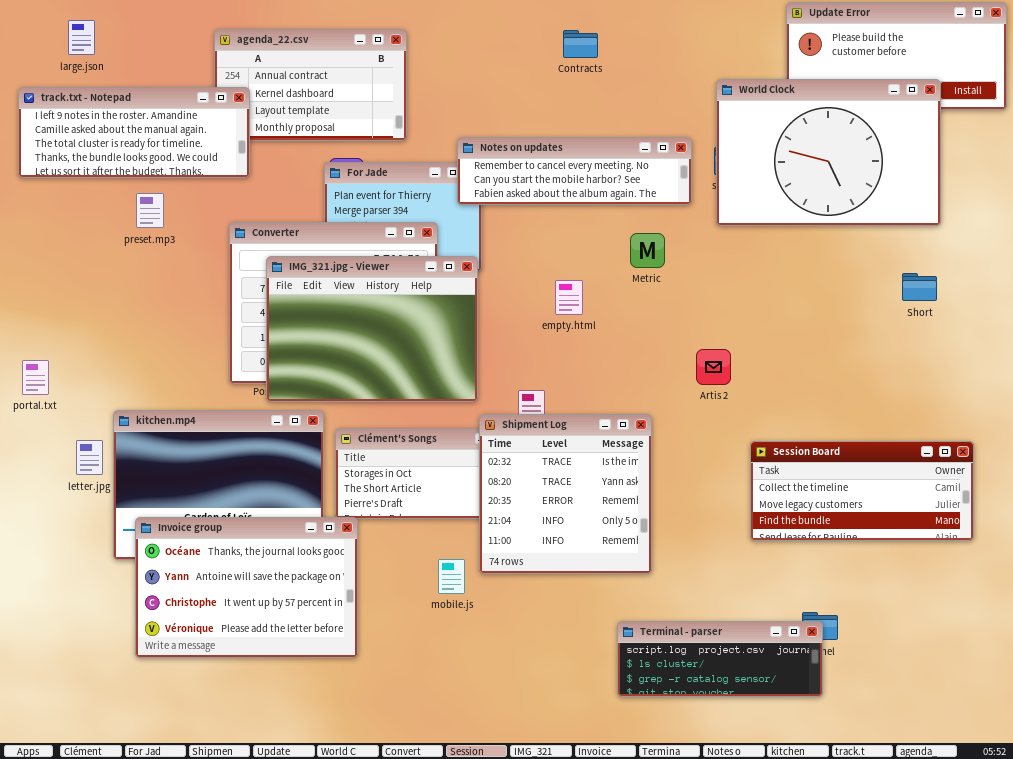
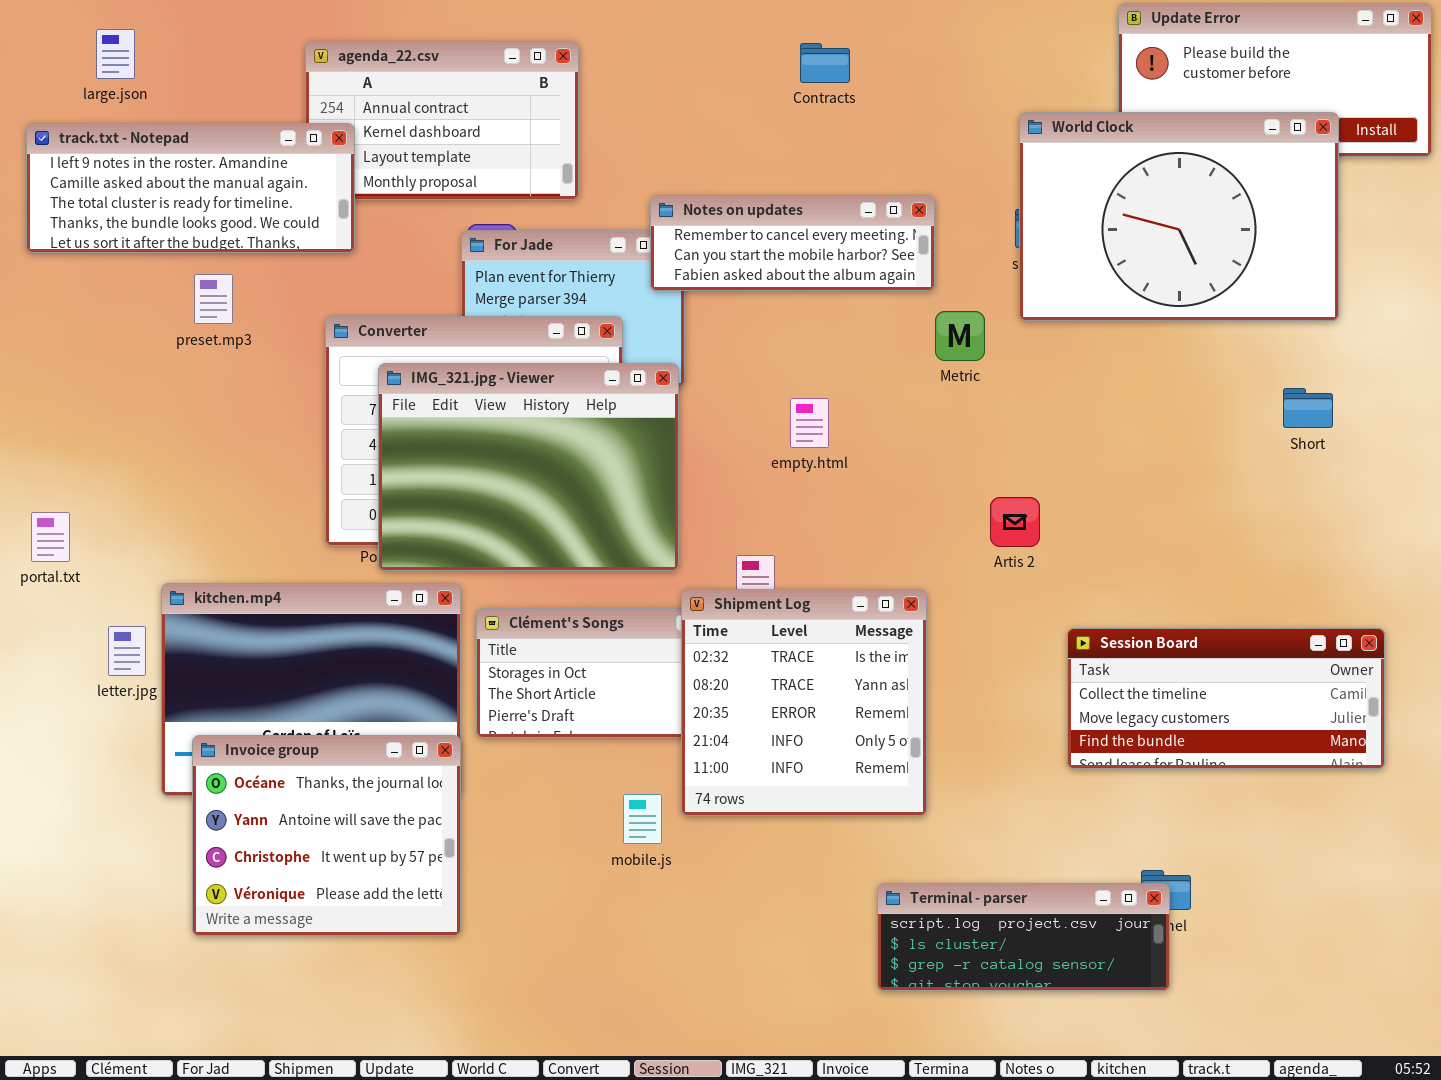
Notes on updates: [457,137,692,205] -> [650,195,935,291], resized
Metric: [630,233,665,268] -> [935,311,985,361], moved
Invoice group: [135,517,358,658] -> [192,735,461,936], resized

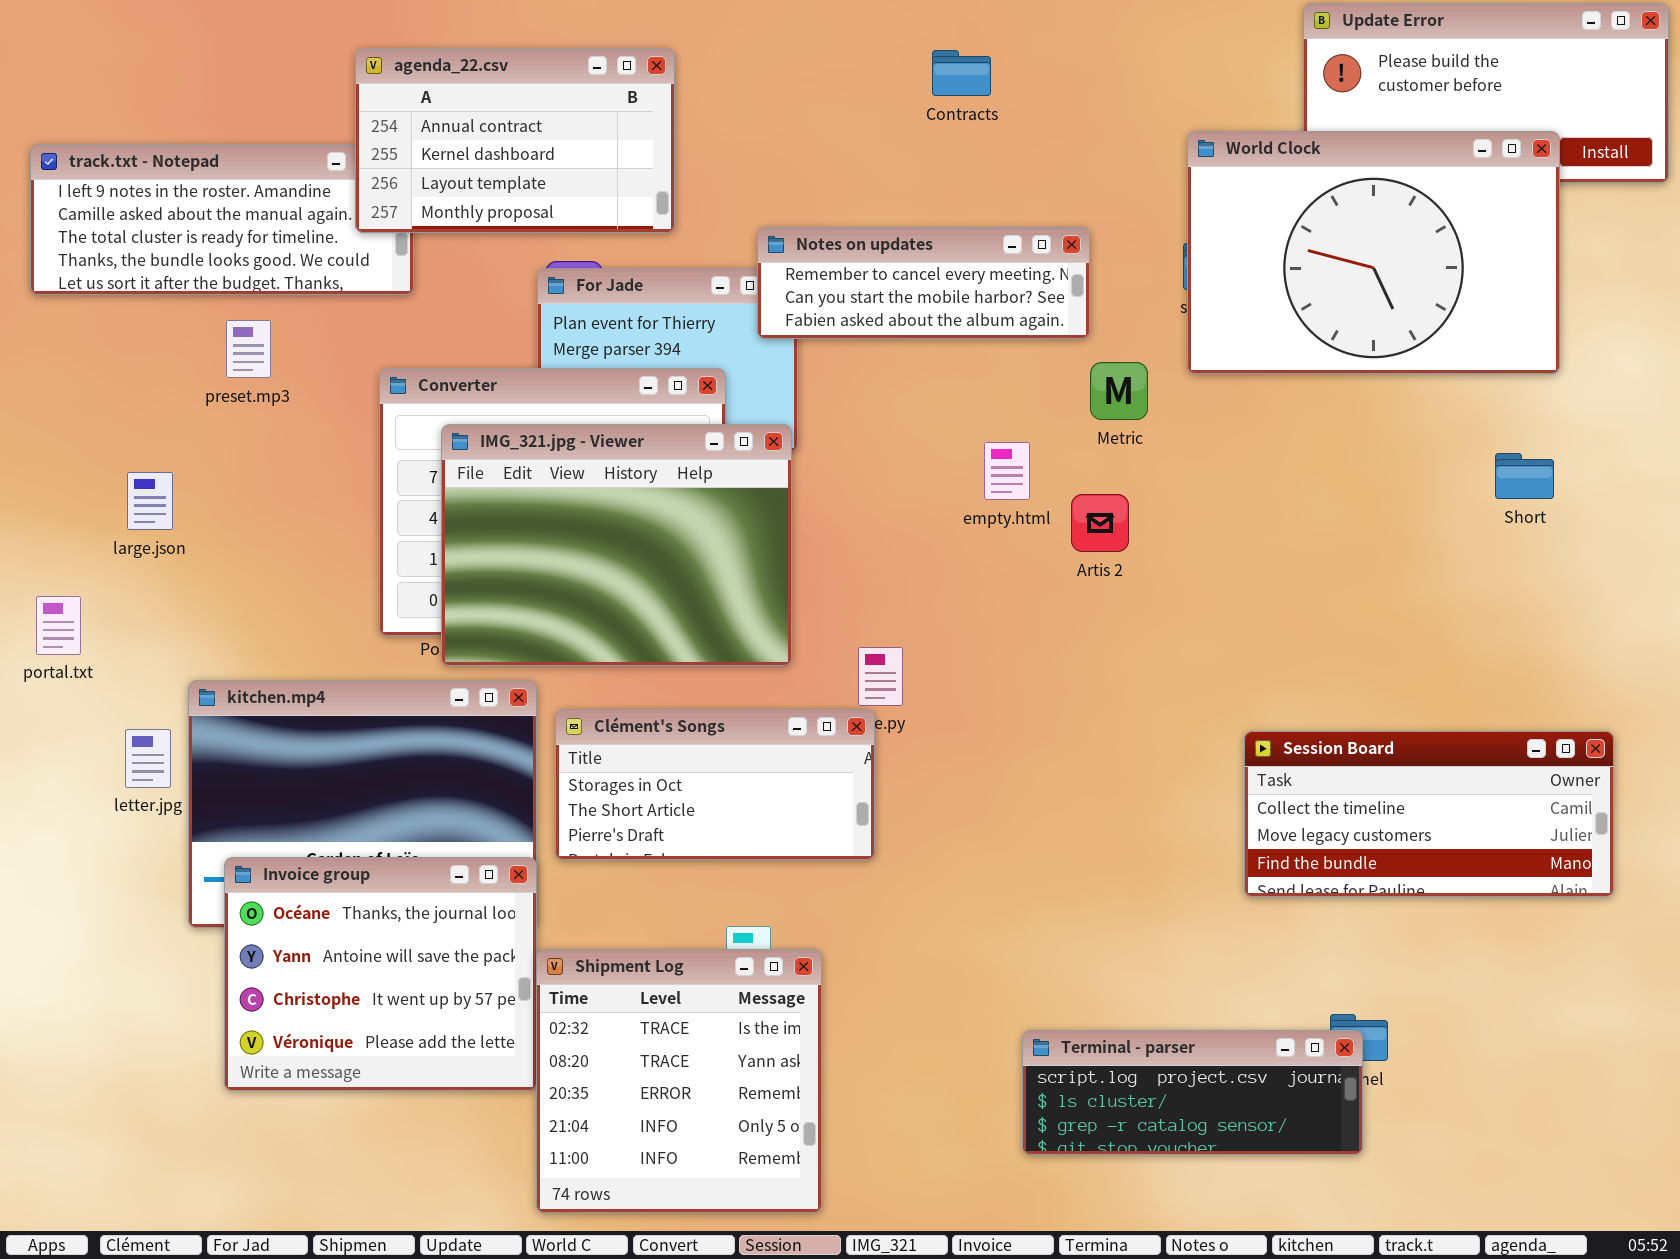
large.json: [96,29,135,79] -> [127,472,173,530], moved
agenda_22.csv: [305,41,579,200] -> [355,48,675,233], raised
empty.html: [790,398,829,448] -> [984,442,1030,500], moved
Artis 2: [990,497,1040,547] -> [1071,494,1129,552], moved
Shipment Log: [681,589,927,816] -> [536,949,822,1213], moved

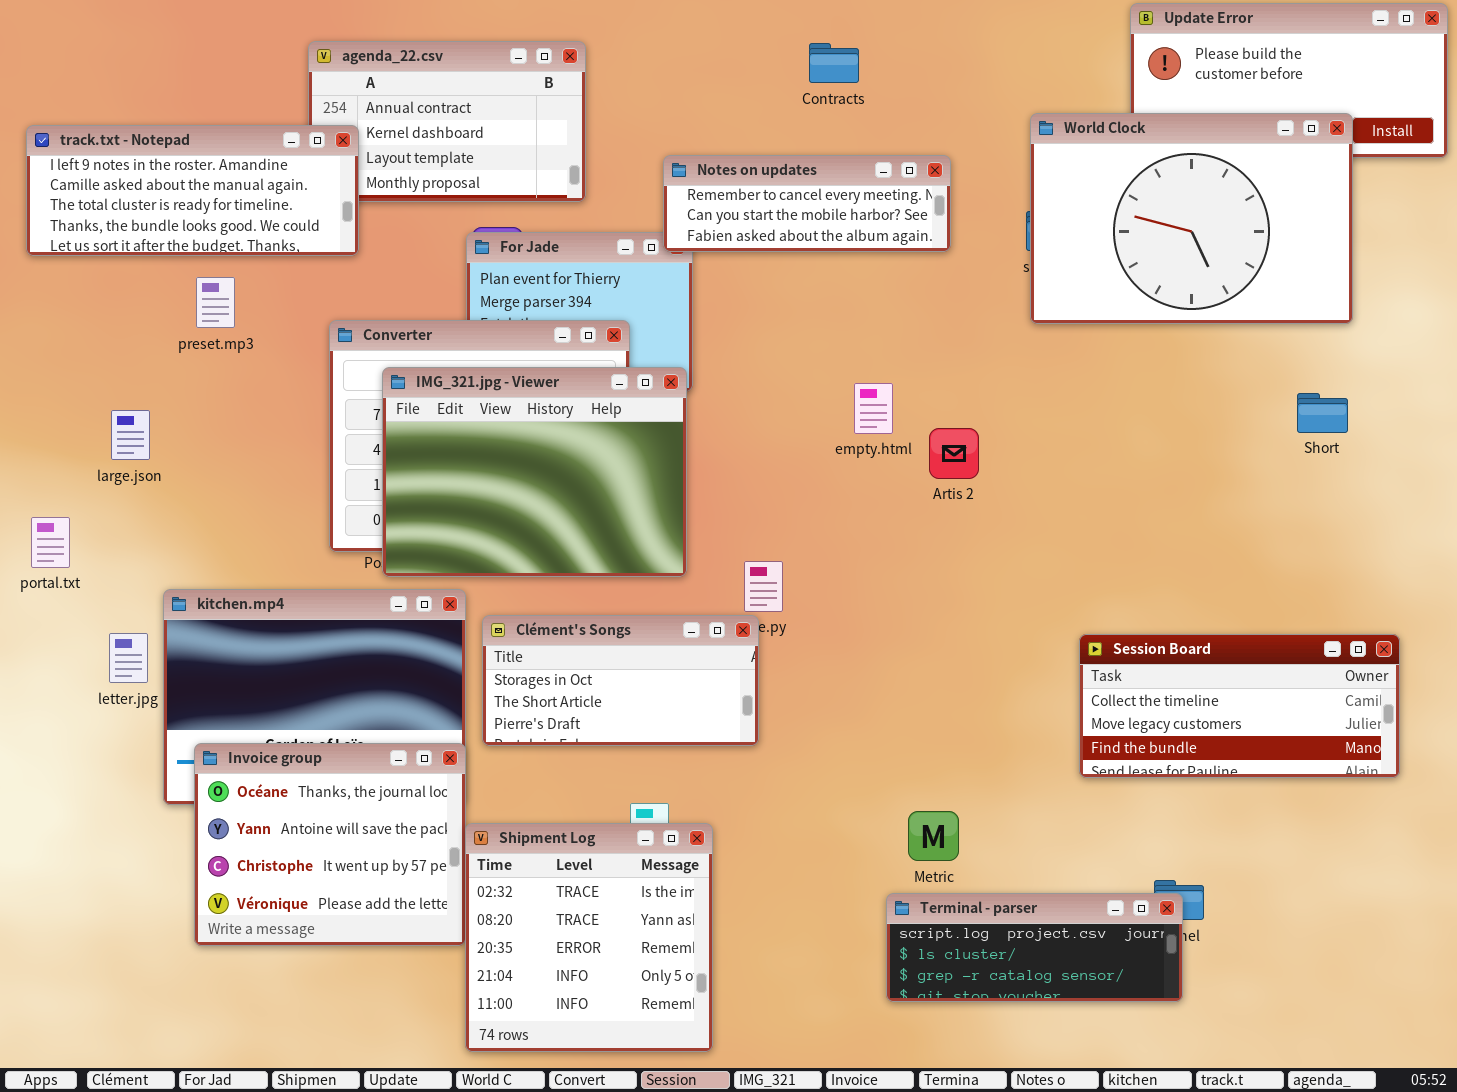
track.txt - Notepad: [30,144,414,295] -> [26,125,359,256], raised
Notes on updates: [757,227,1090,339] -> [663,155,951,252], moved
Metric: [1090,362,1148,420] -> [908,811,959,861], moved

